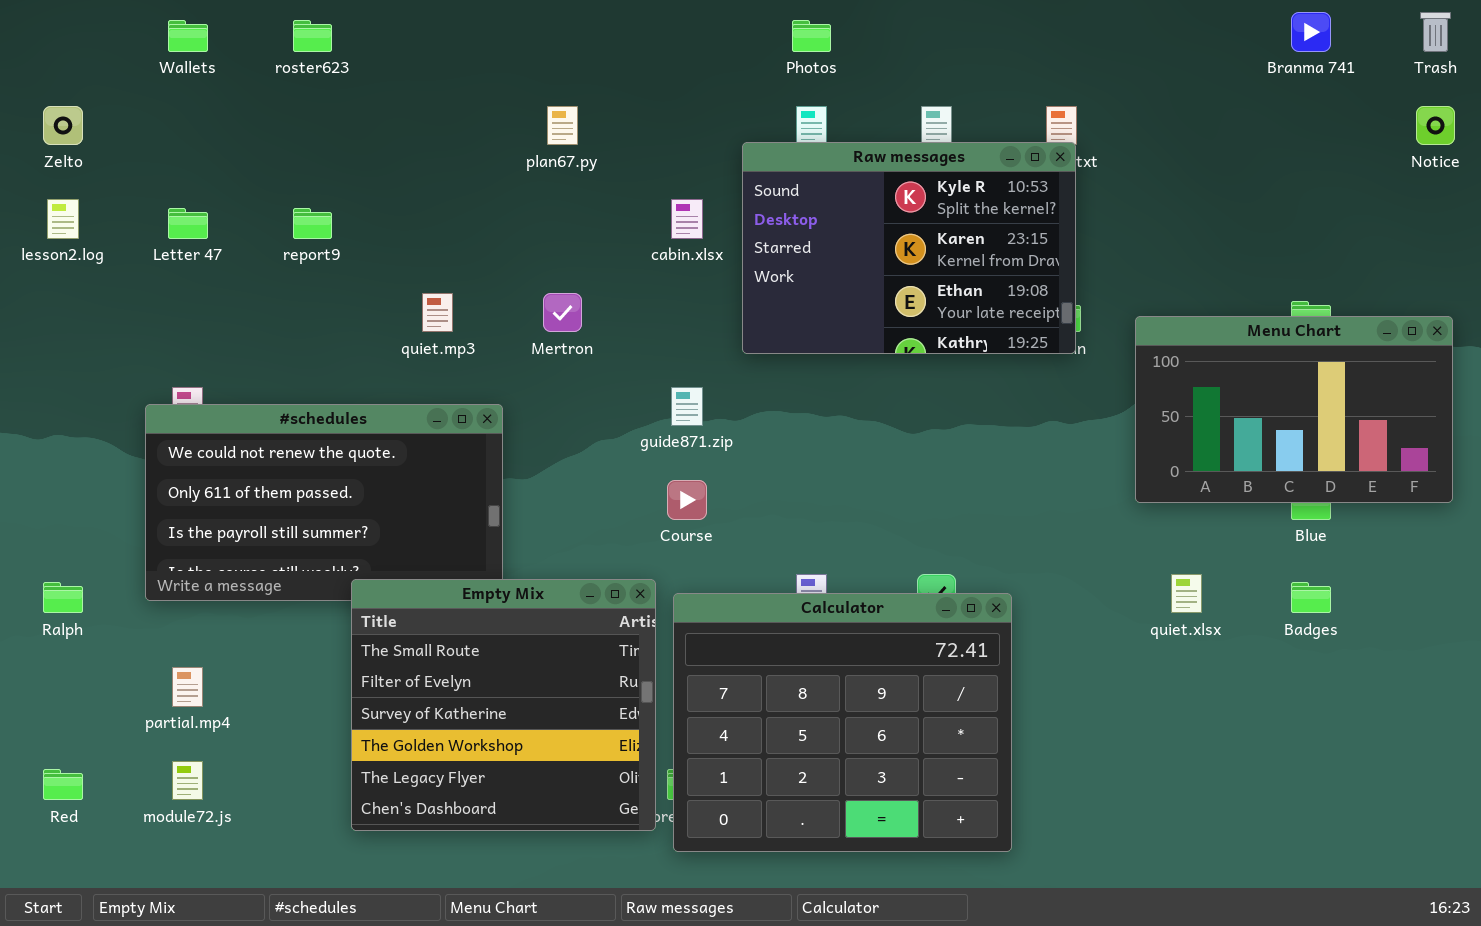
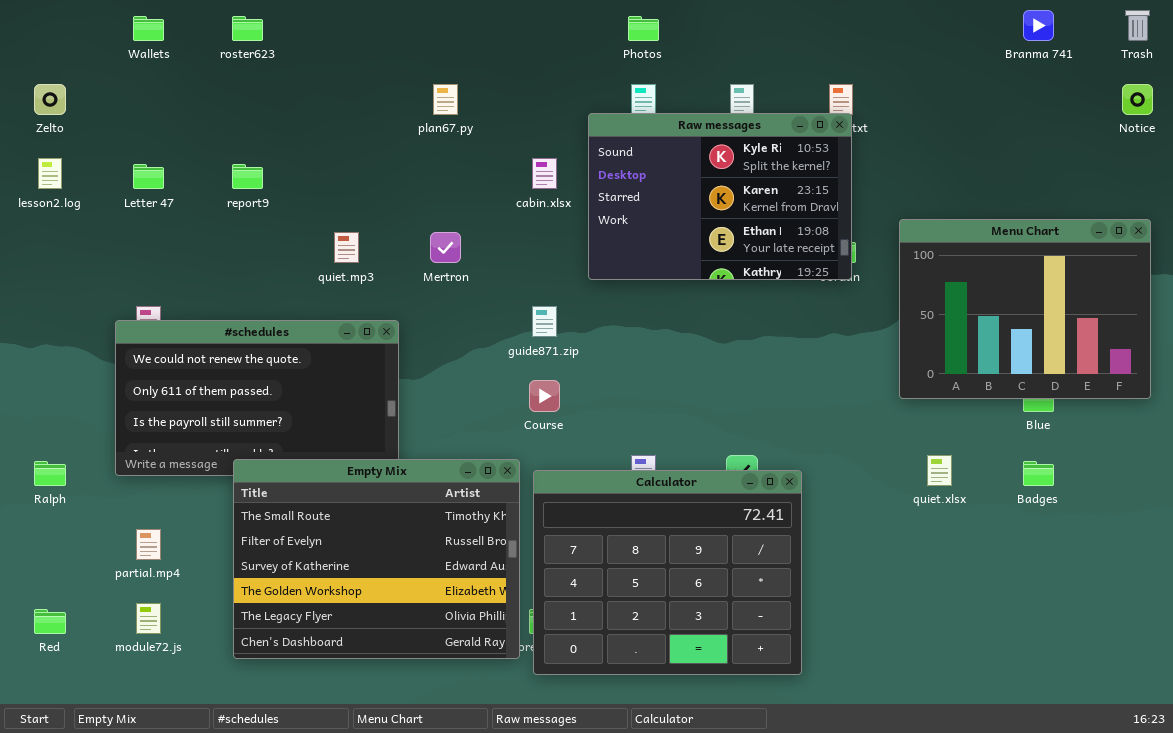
Menu Chart: [1135,316,1453,503] -> [899,219,1151,399], resized
Empty Mix: [351,579,656,831] -> [233,459,520,659], resized

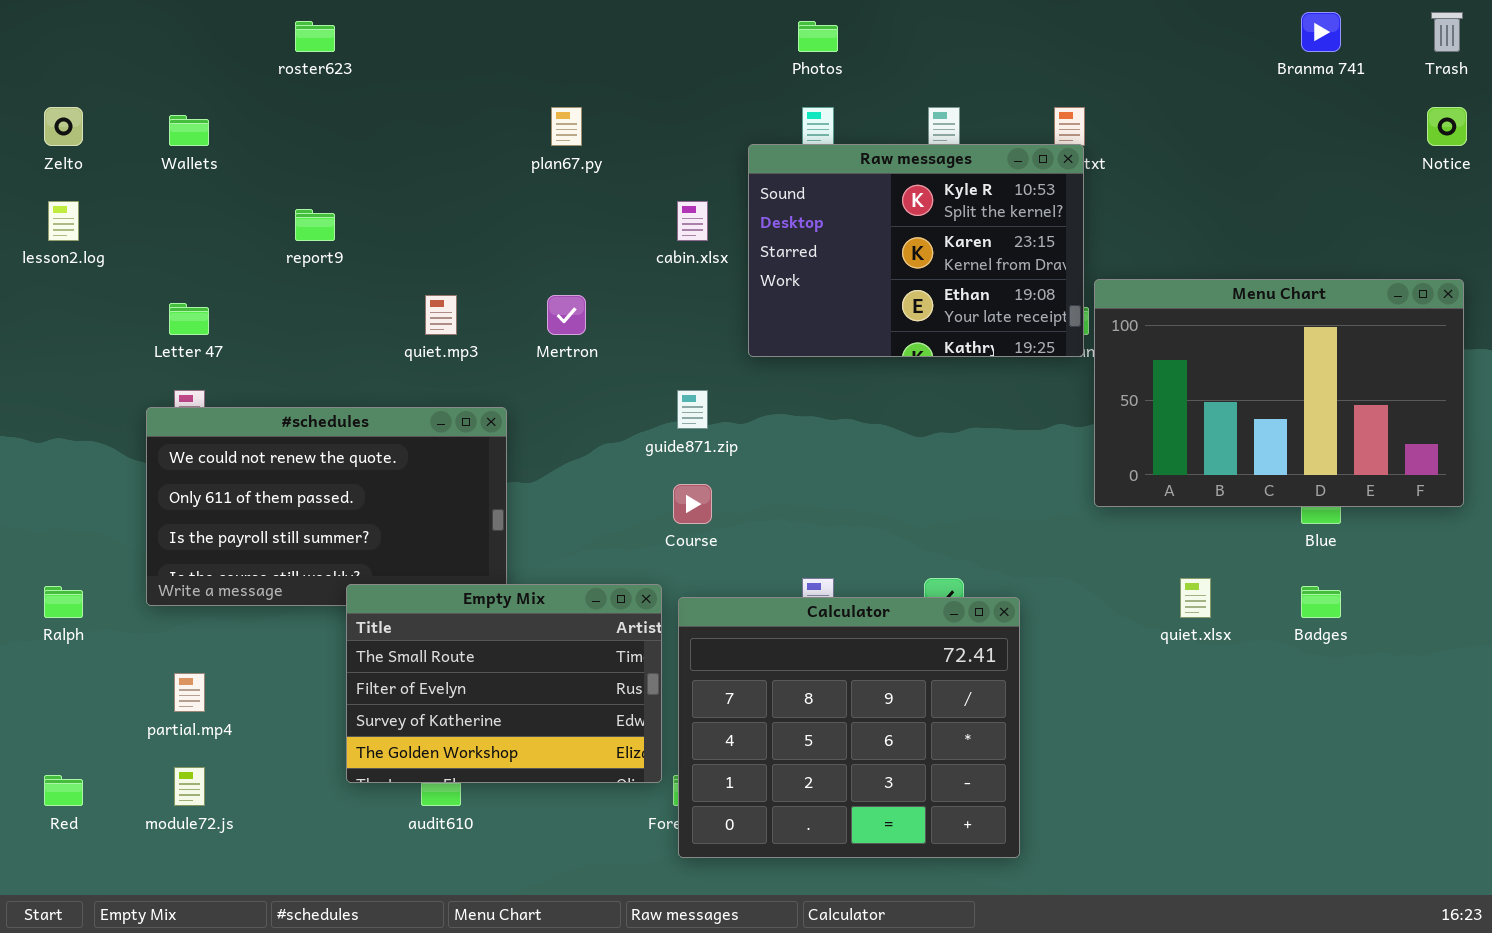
Wallets: [133,16,164,41] -> [169,115,209,146], moved
Letter 47: [133,164,164,189] -> [169,303,209,335], moved
Menu Chart: [899,219,1151,399] -> [1094,279,1464,507], resized
Empty Mix: [233,459,520,659] -> [346,584,662,783], resized

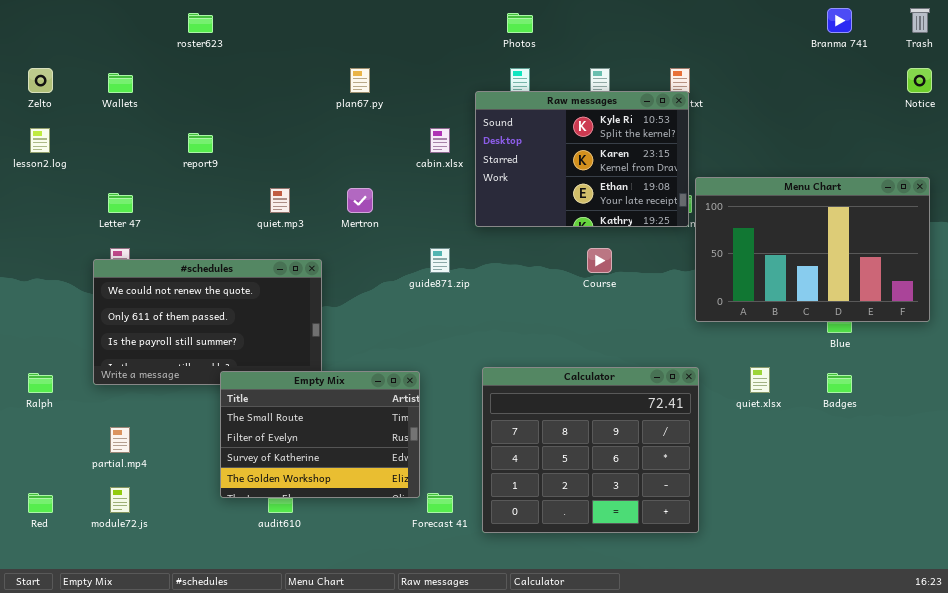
Course: [673,484,712,524] -> [587,248,612,273], moved
Calculator: [678,597,1020,858] -> [482,367,699,533], moved

